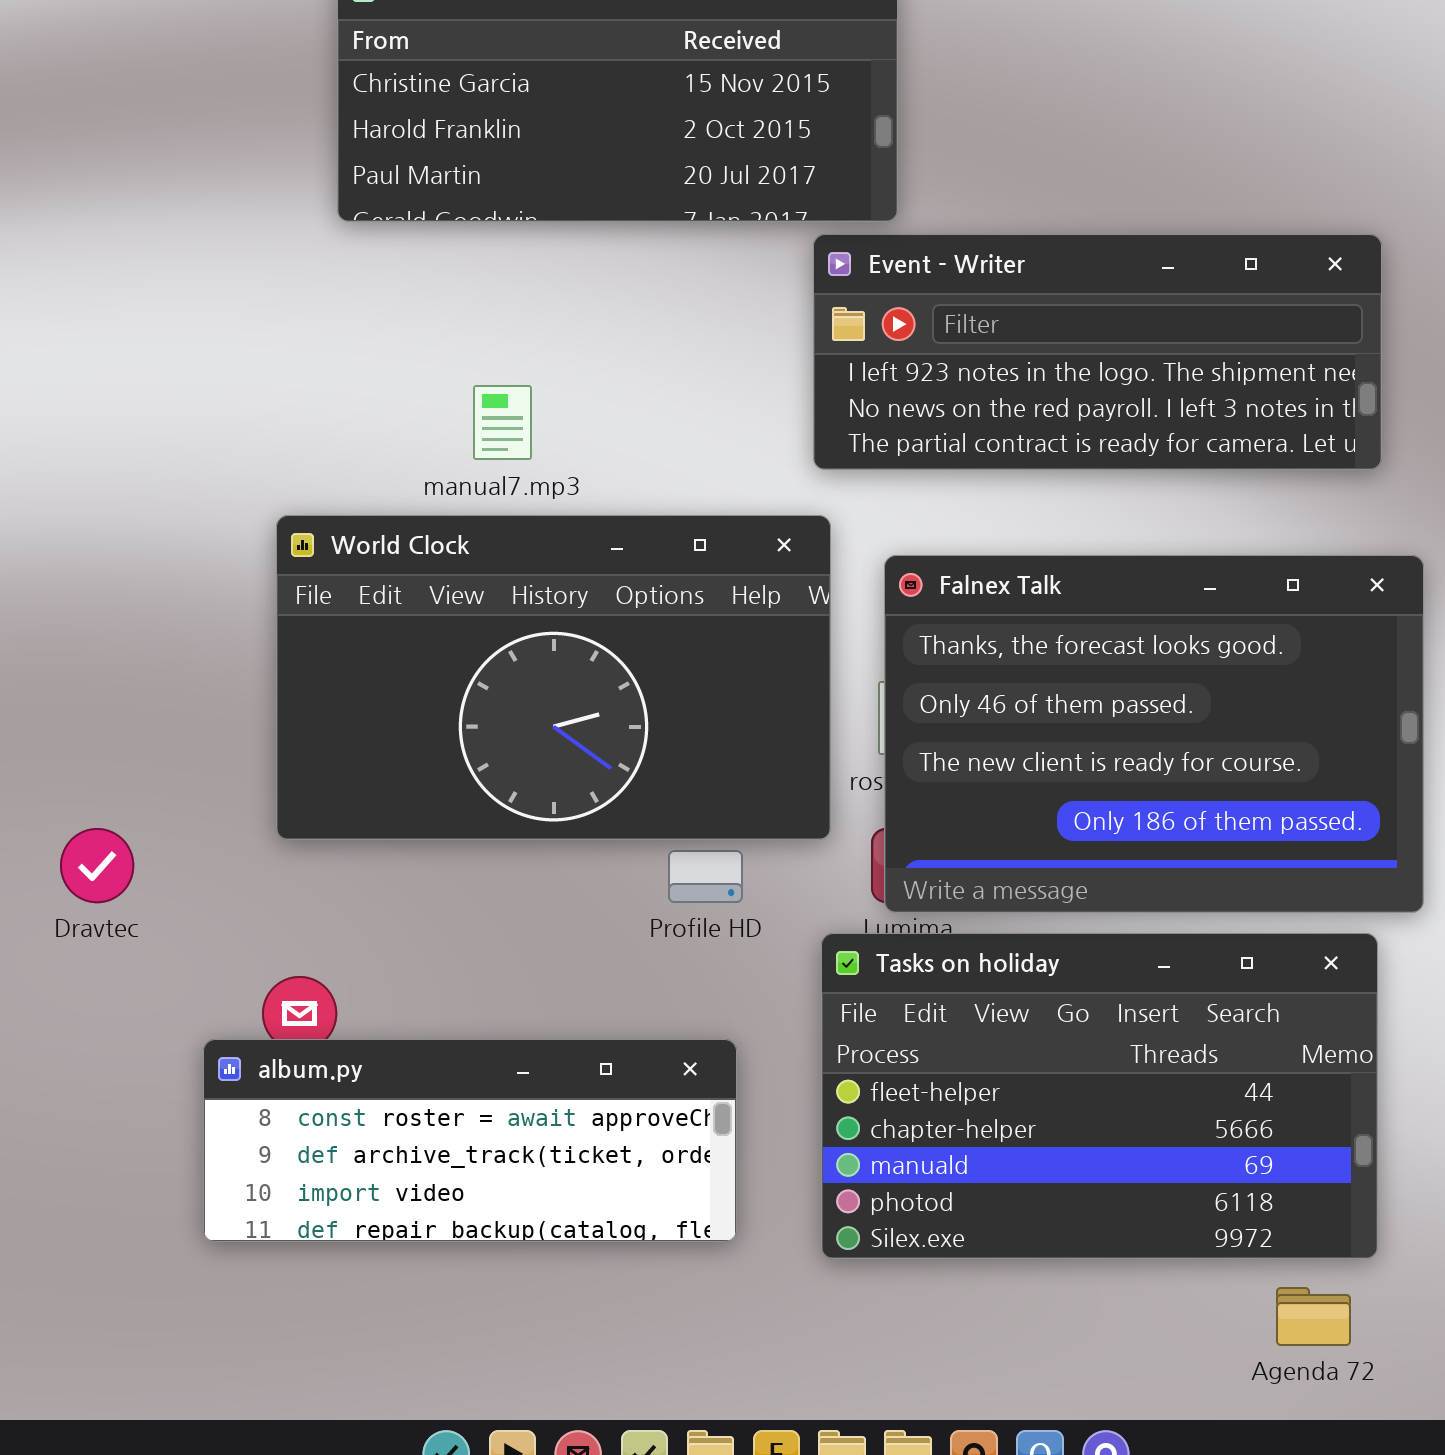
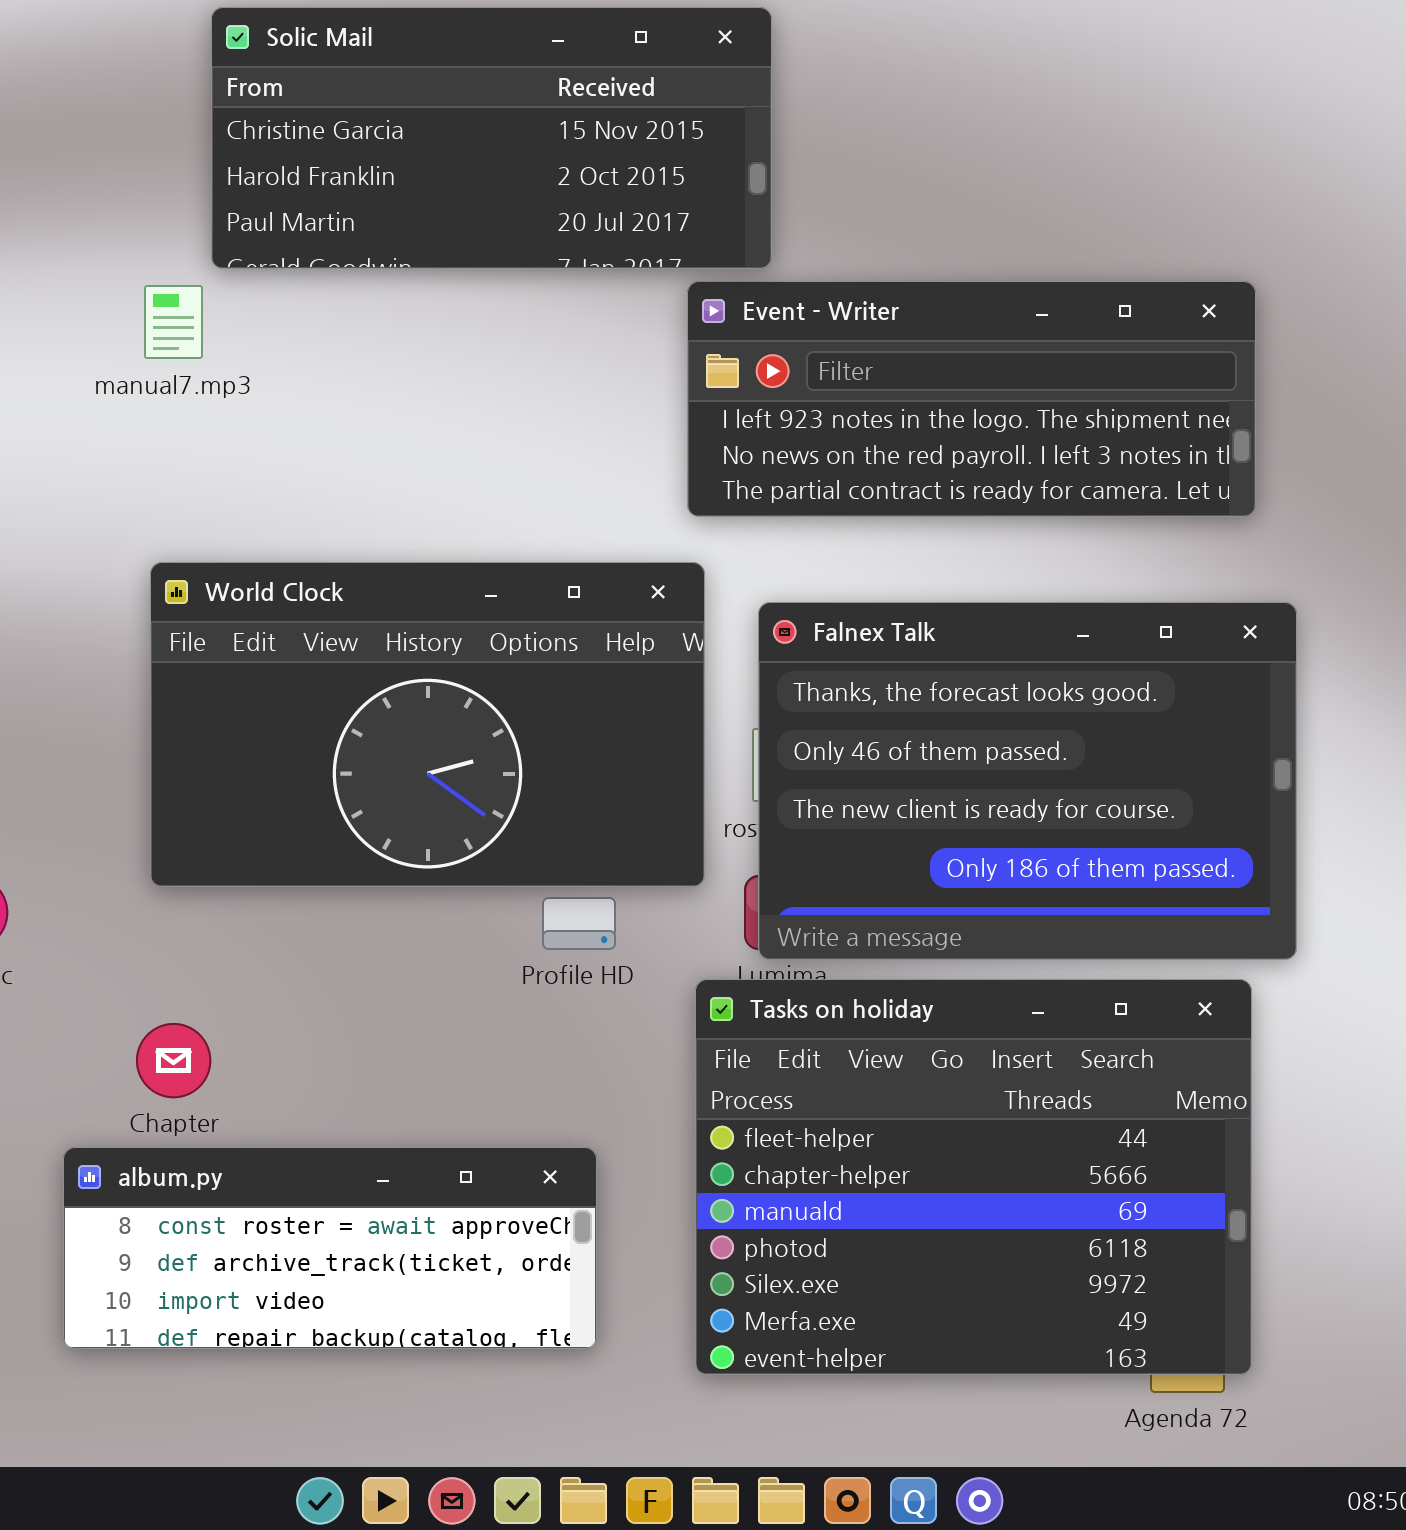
manual7.mp3: [473,385,532,460] -> [144,285,203,359], moved
Tasks on holiday: [821,933,1378,1259] -> [695,979,1252,1375], resized
album.py: [203,1039,737,1242] -> [63,1147,597,1349], moved

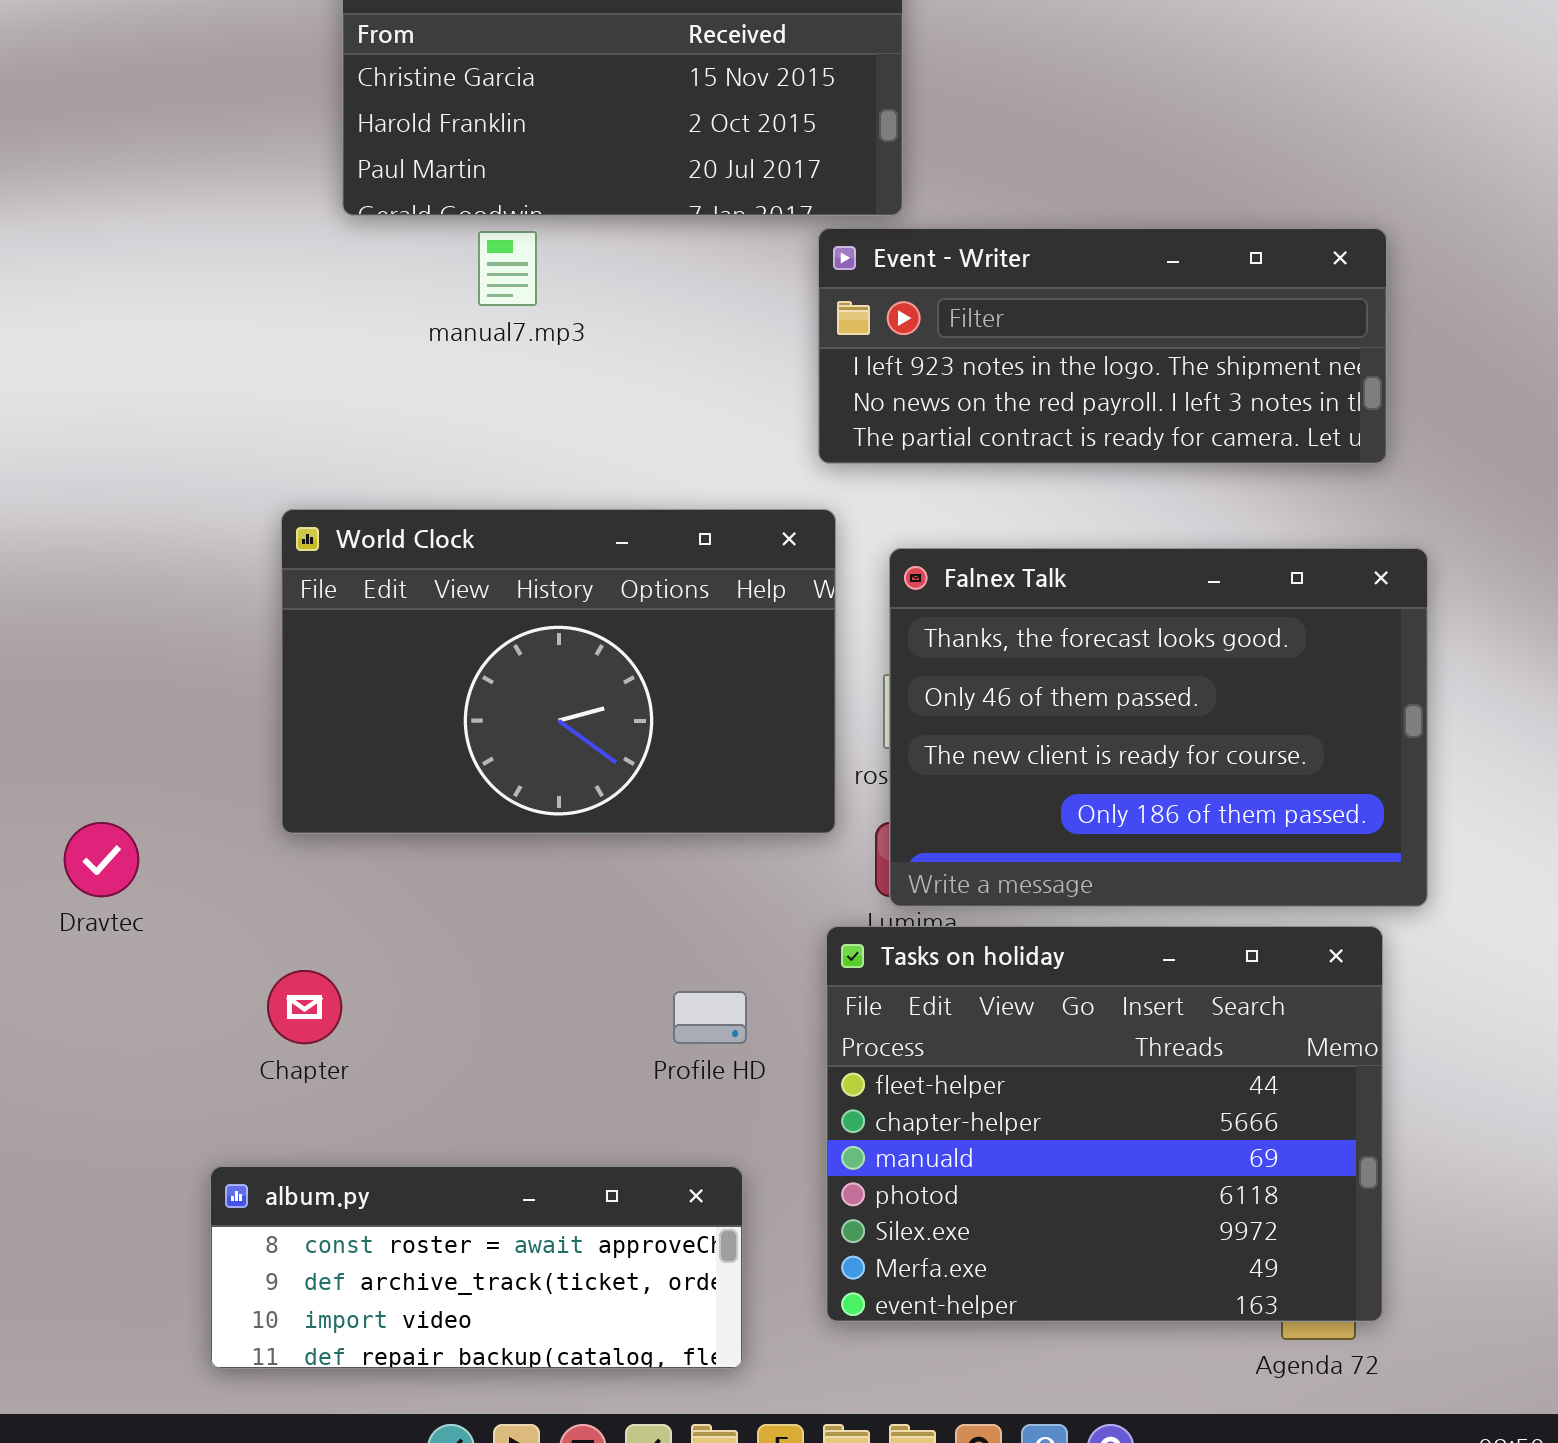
manual7.mp3: [144,285,203,359] -> [478,231,537,306], moved
Profile HD: [542,897,616,950] -> [673,991,747,1044], moved
album.py: [63,1147,597,1349] -> [210,1166,743,1369], moved

